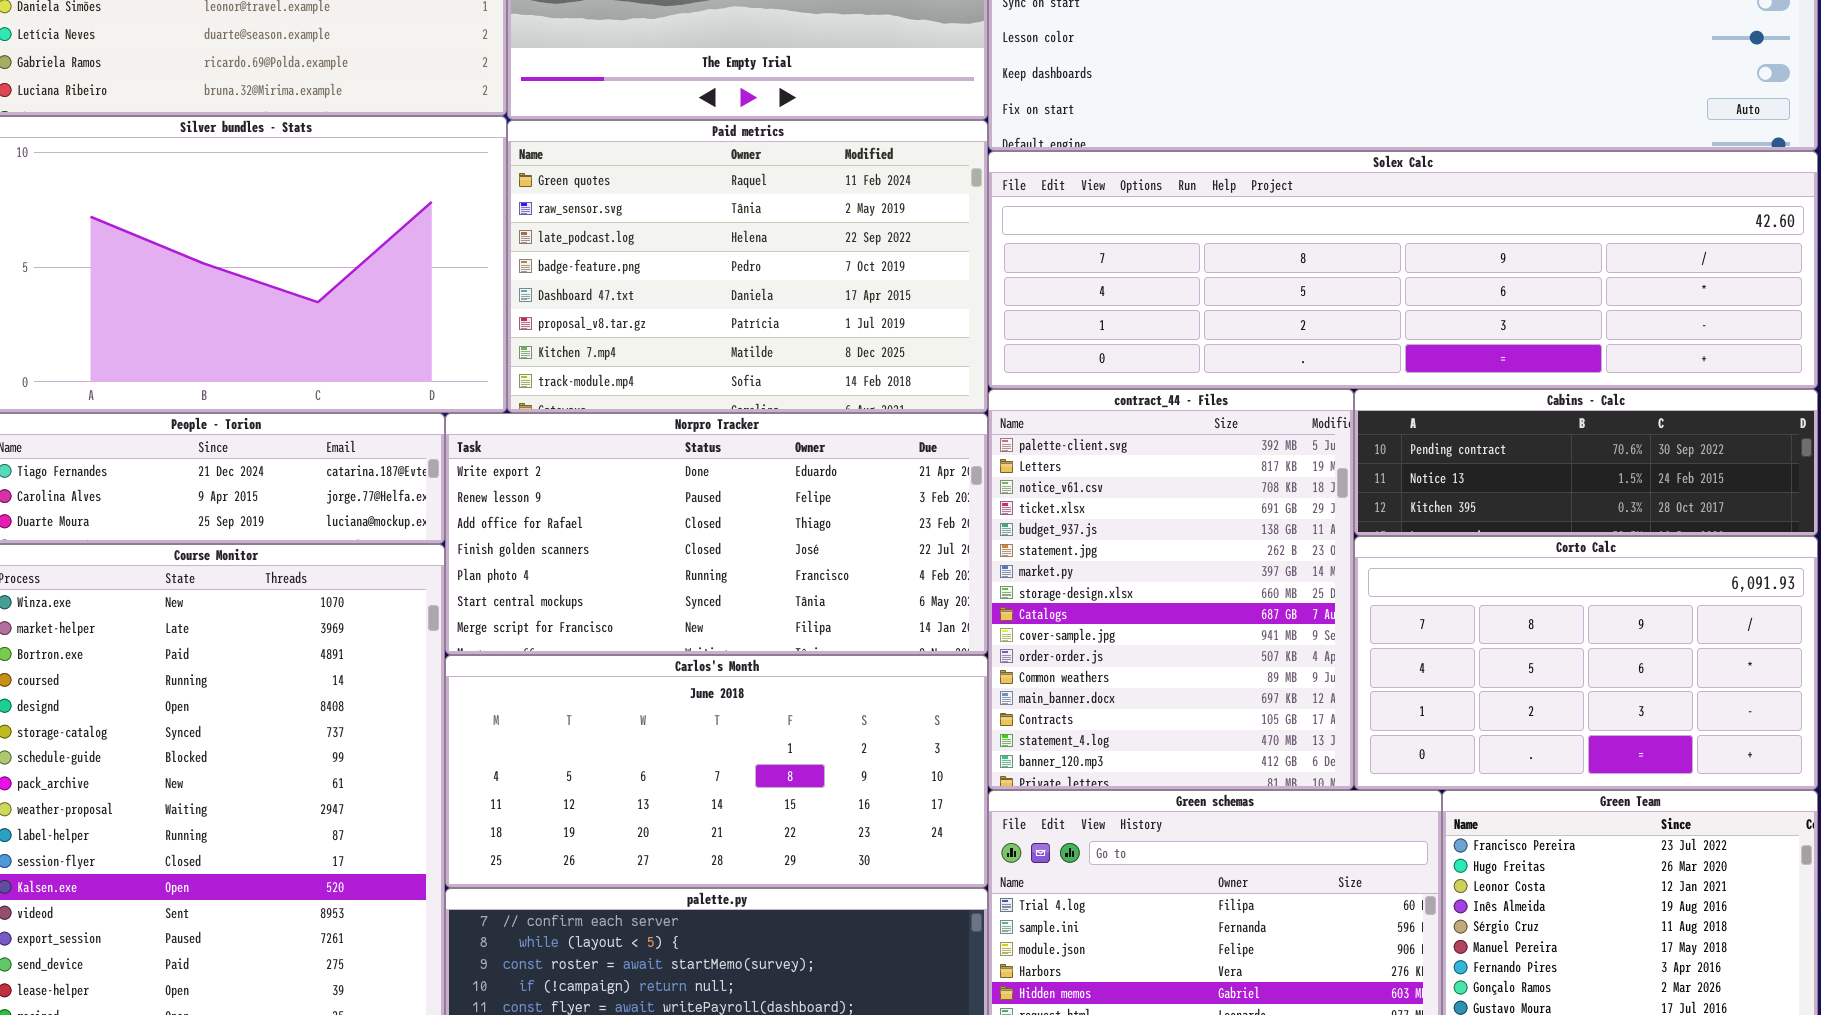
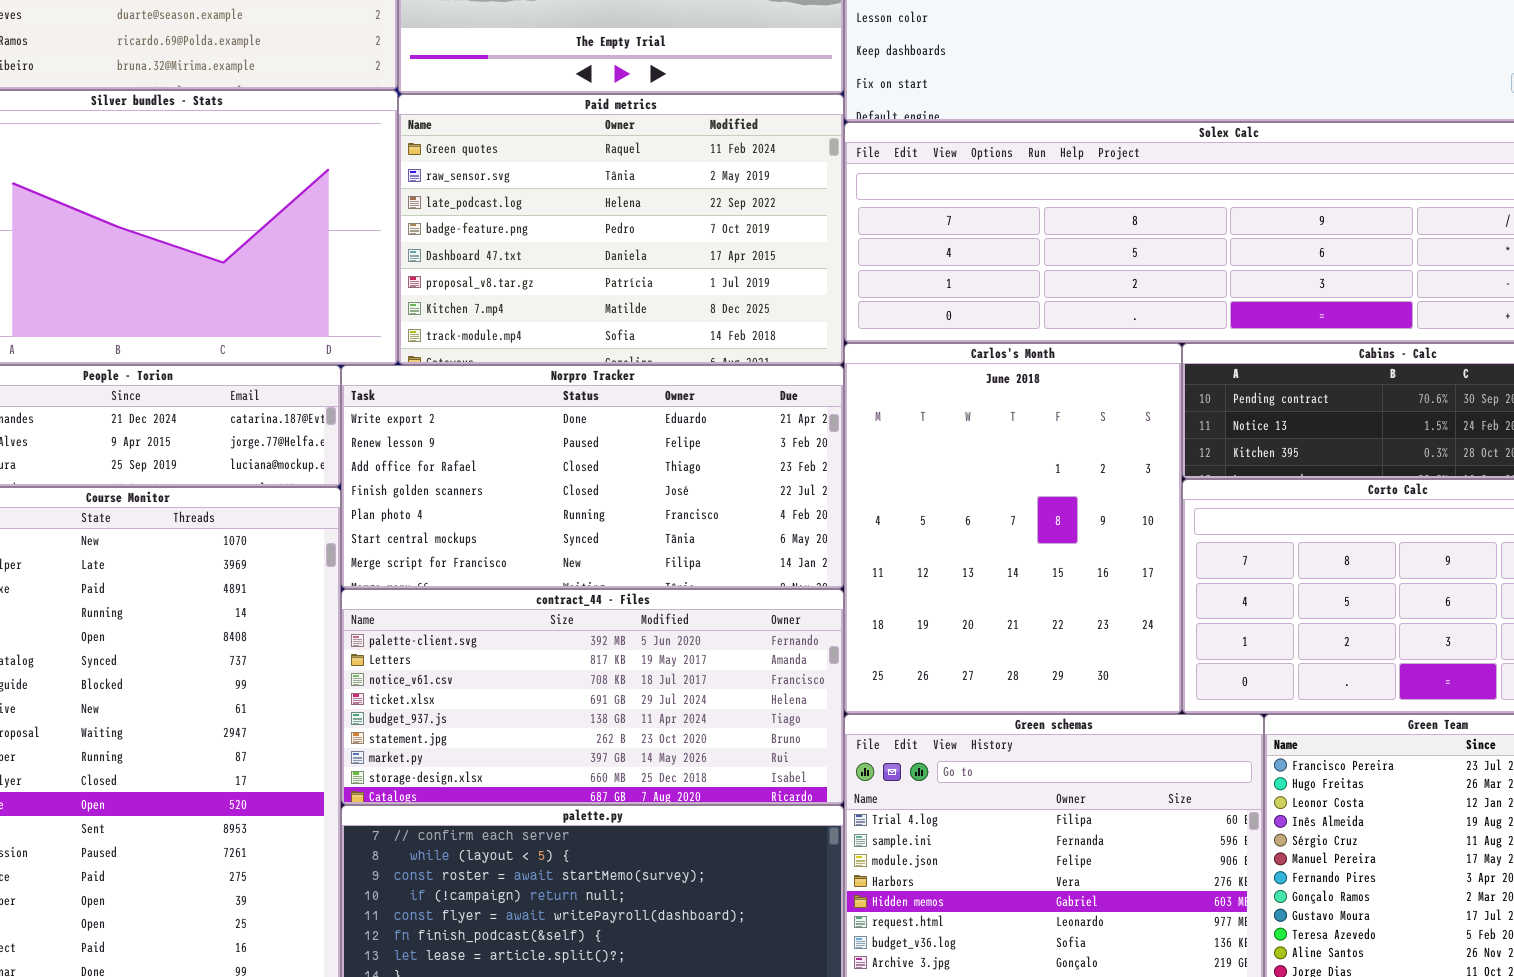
contract_44 - Files: [988,389,1354,790] -> [341,589,844,805], moved, resized
Carlos's Month: [445,655,988,888] -> [844,343,1182,714], moved, resized

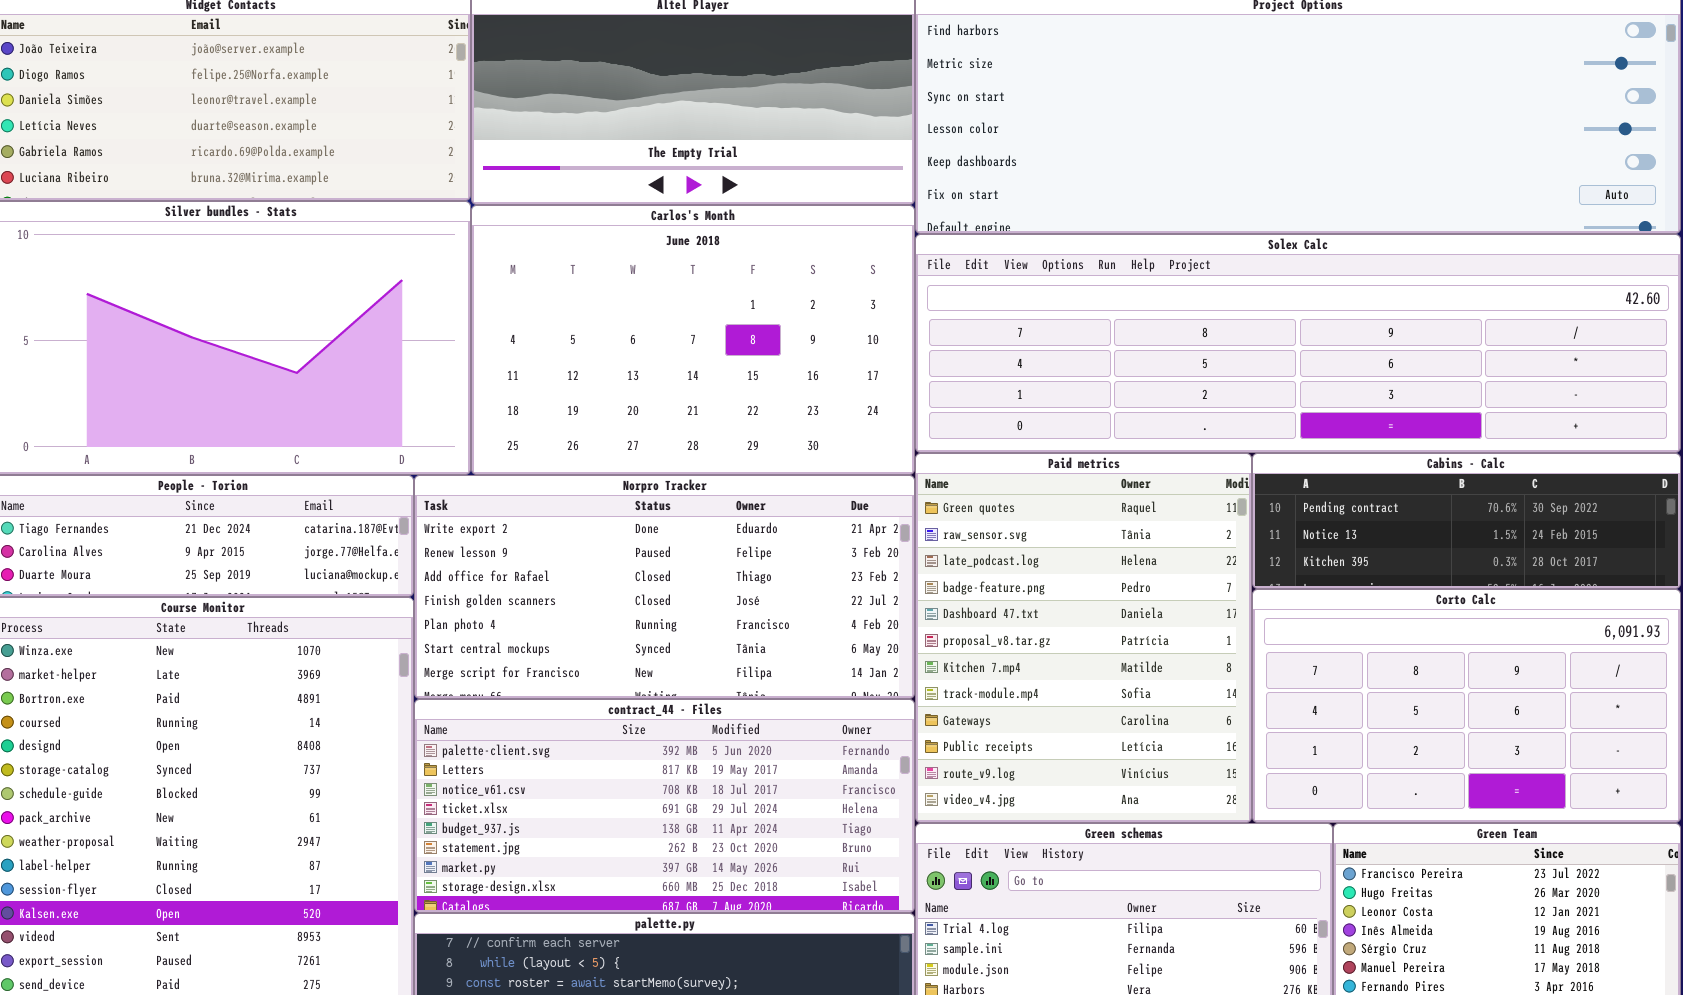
Paid metrics: [398,94,844,365] -> [915,453,1252,823], moved, resized
Carlos's Month: [844,343,1182,714] -> [471,205,915,475], moved, resized

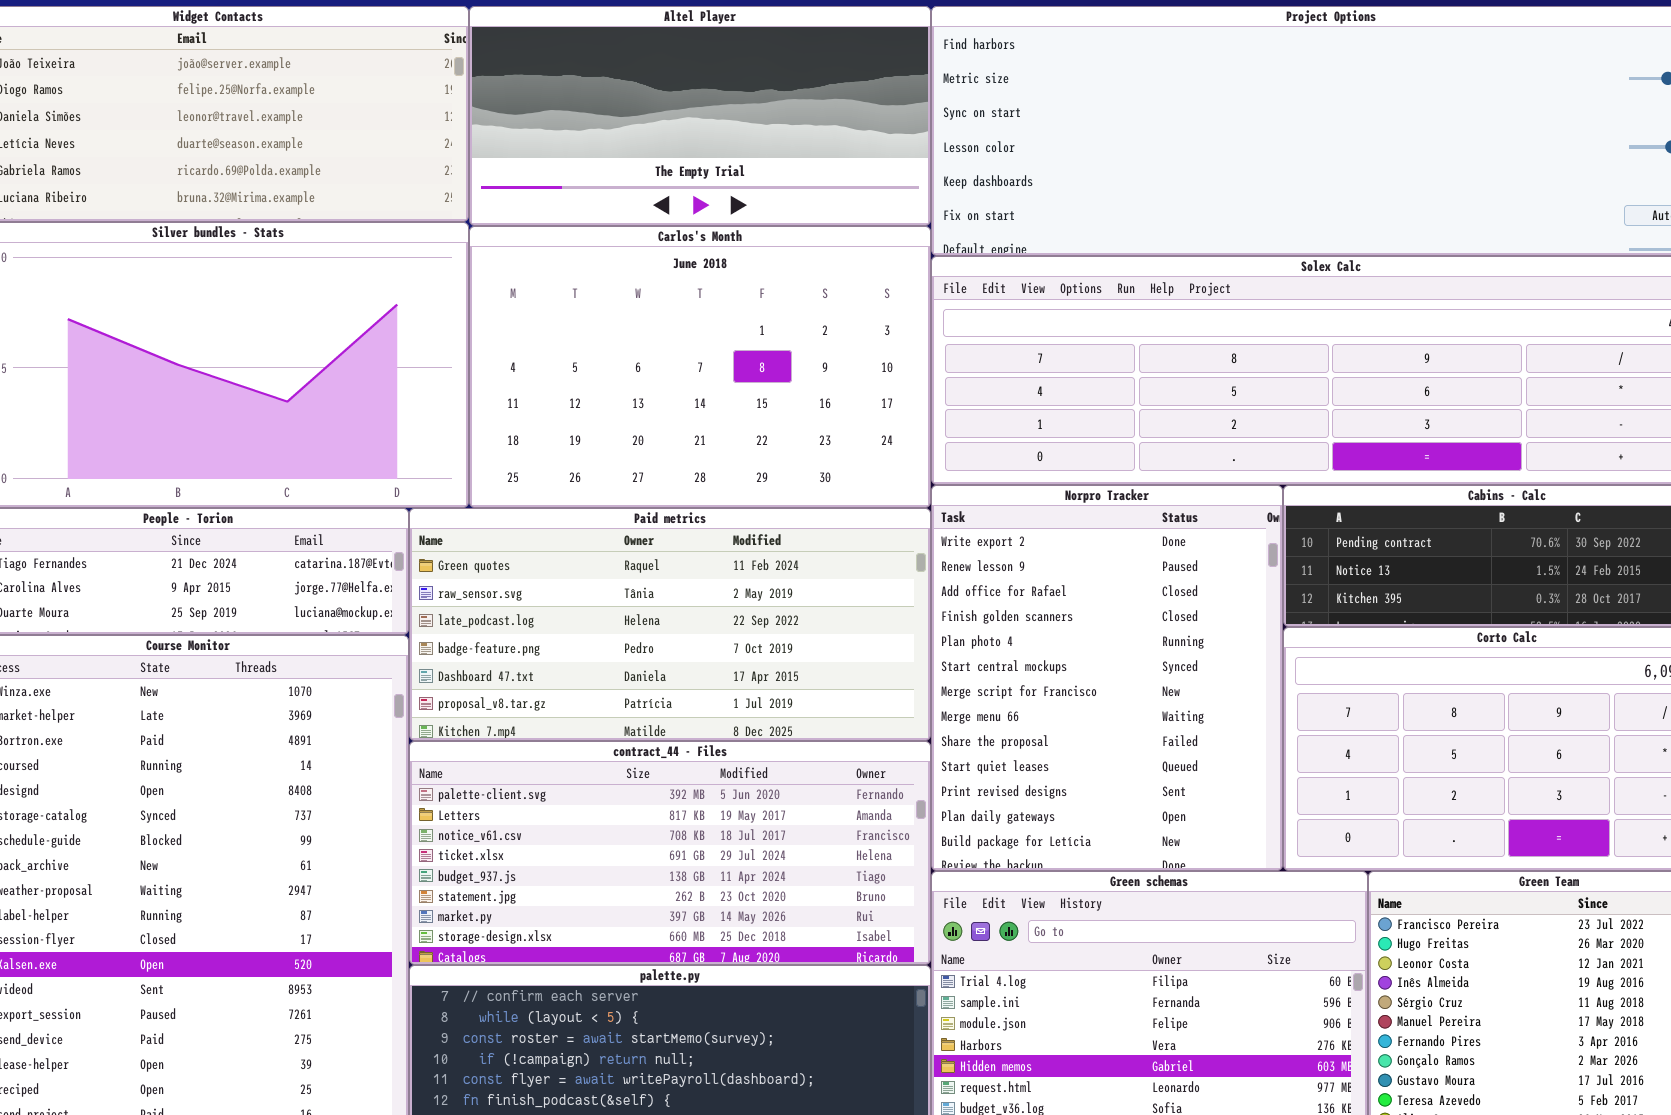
Paid metrics: [915,453,1252,823] -> [409,508,931,741], moved, resized
Norpro Tracker: [414,475,915,699] -> [931,485,1283,871], moved, resized

